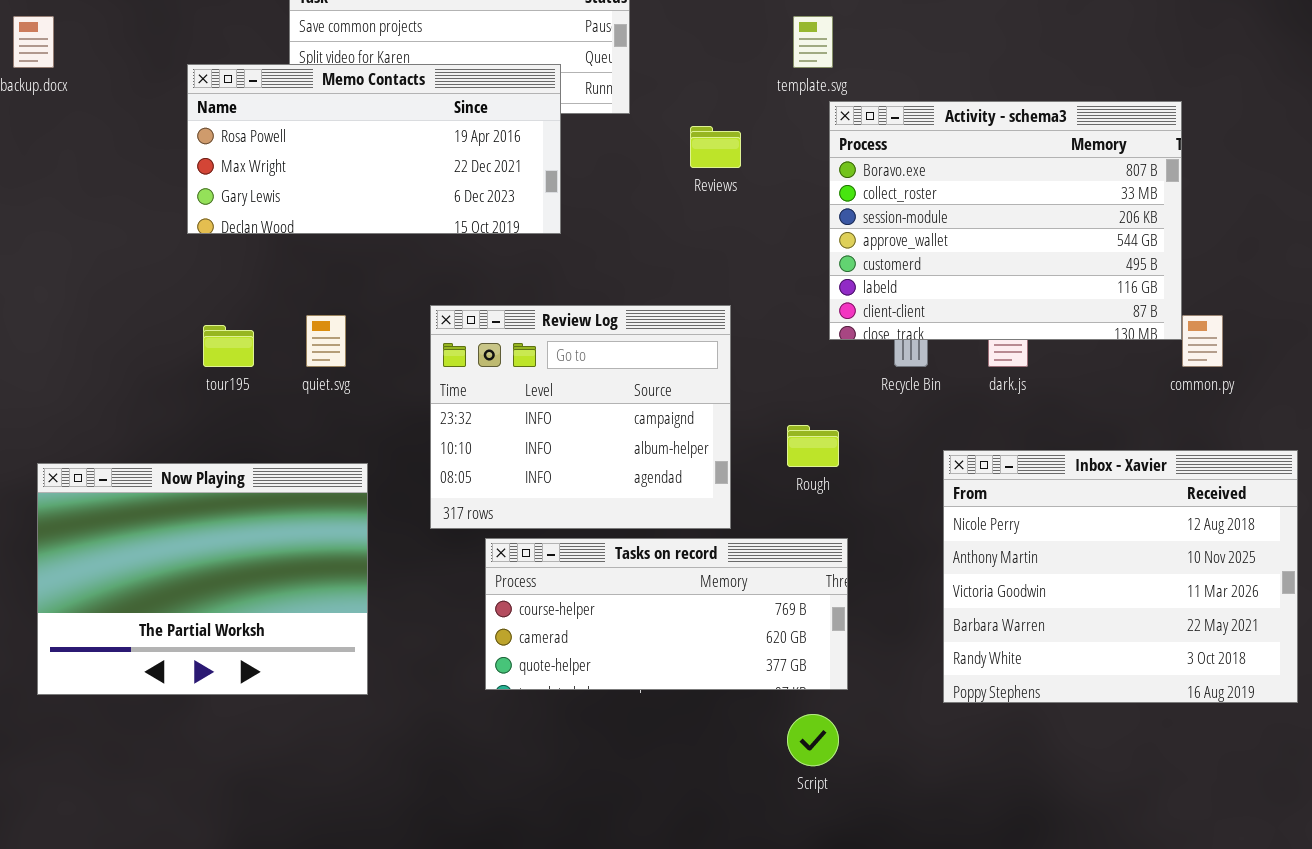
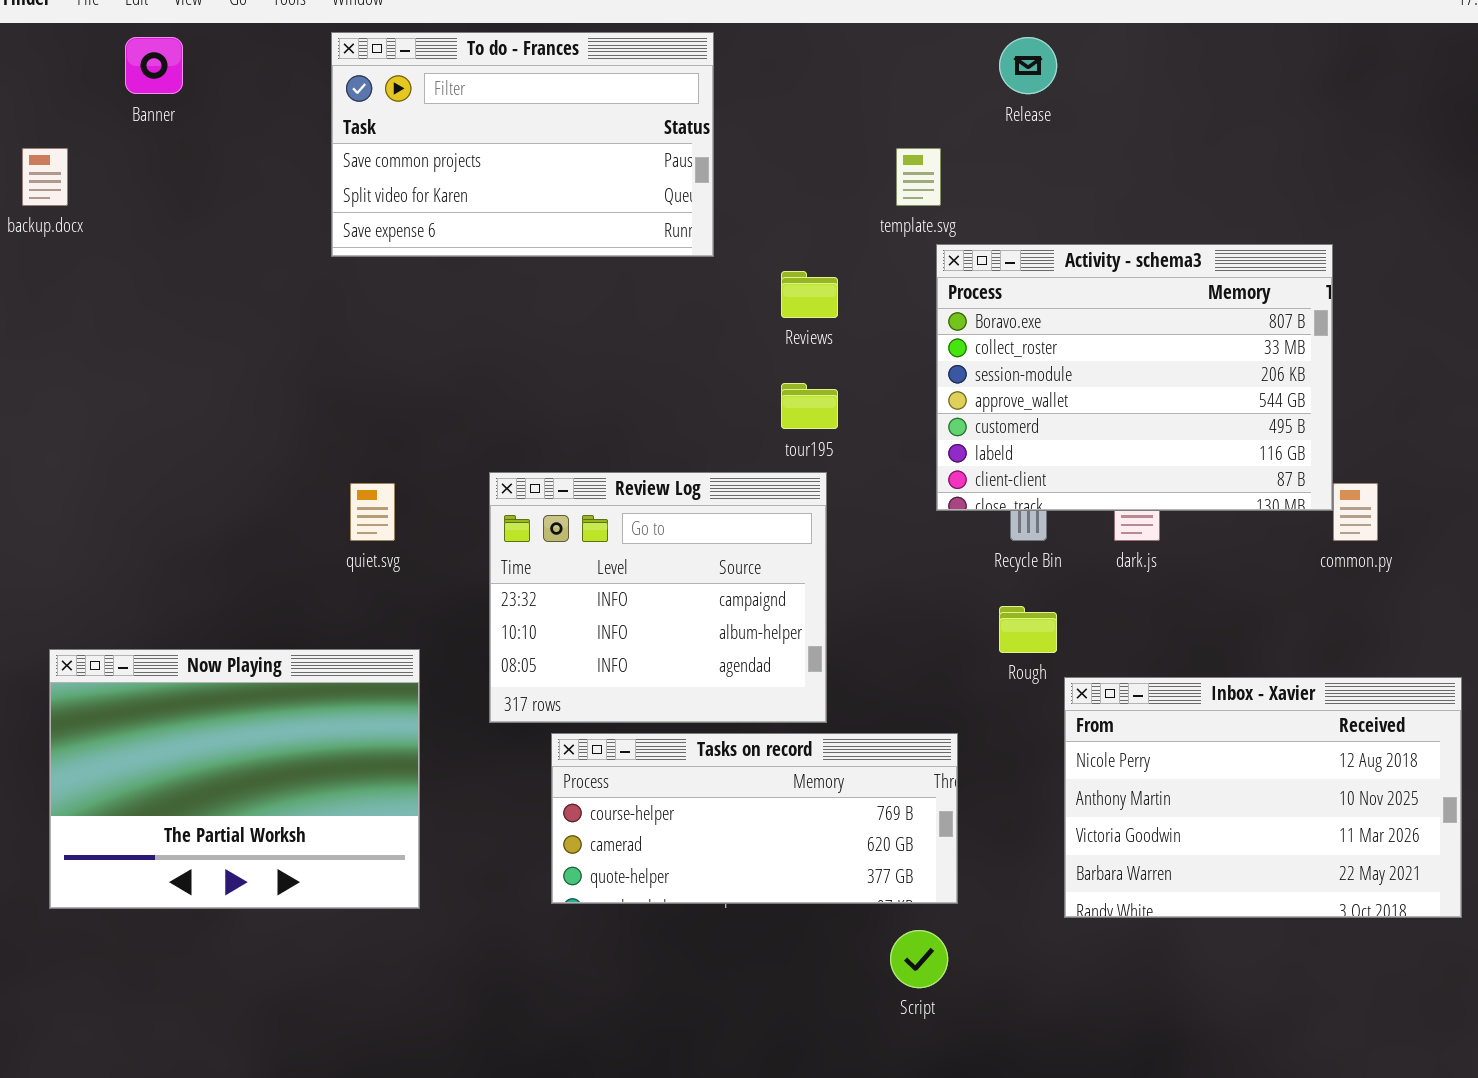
Memo Contacts: [187,64,561,234] -> none, closed
tour195: [203,325,254,367] -> [781,383,838,429], moved
Rough: [787,425,839,467] -> [999,606,1057,653], moved
Inbox - Xavier: [943,450,1298,703] -> [1064,677,1462,918], resized

